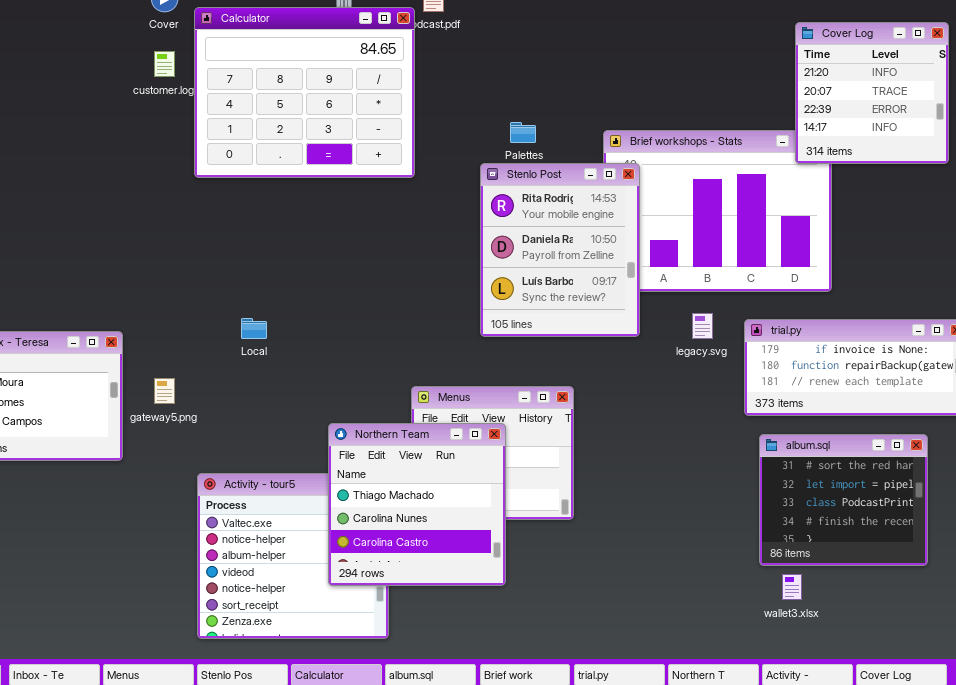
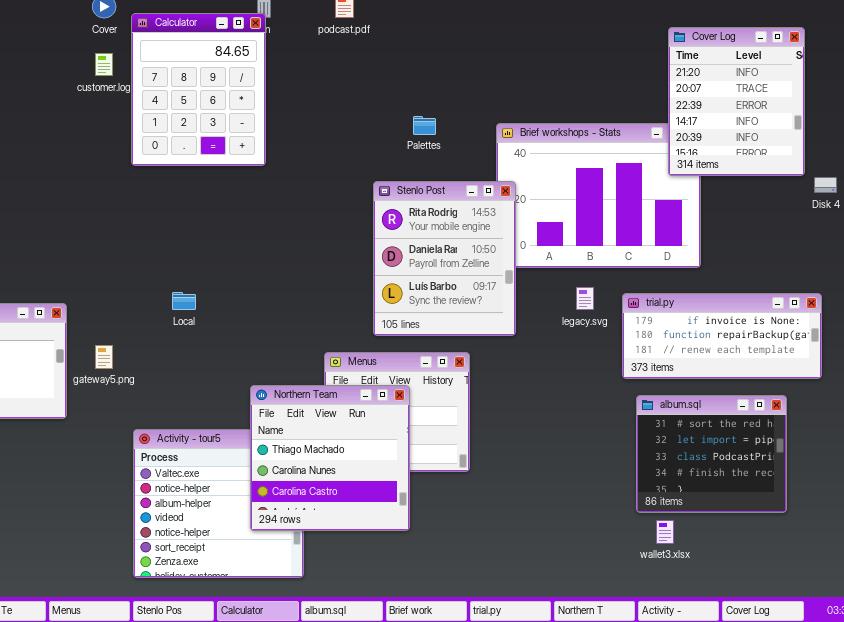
Calculator: [194,7,415,178] -> [131,13,266,166], resized
Cover Log: [795,22,949,164] -> [668,27,805,176], resized
Stenlo Post: [480,163,640,337] -> [373,181,516,336], moved

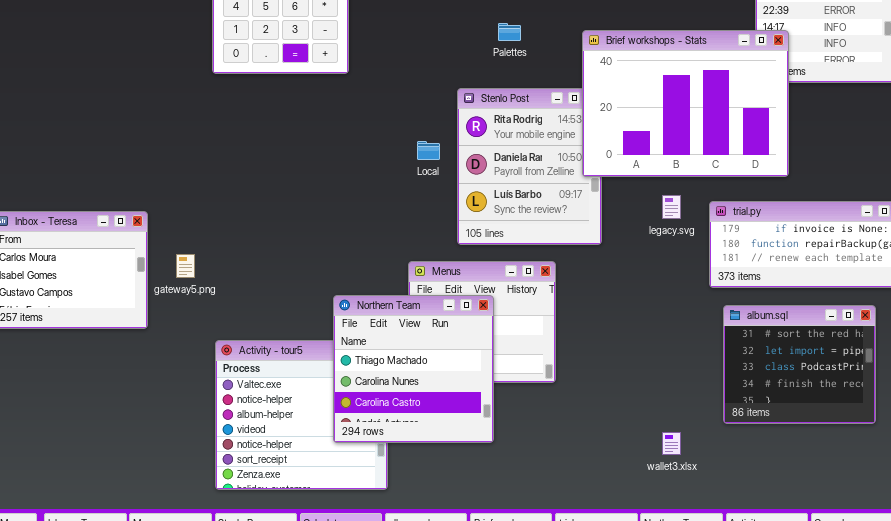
Brief workshops - Stats: [496,123,701,268] -> [582,30,789,177], raised
Local: [172,292,196,310] -> [417,141,440,160], moved
wallet3.xlsx: [656,520,674,544] -> [662,432,681,455], moved

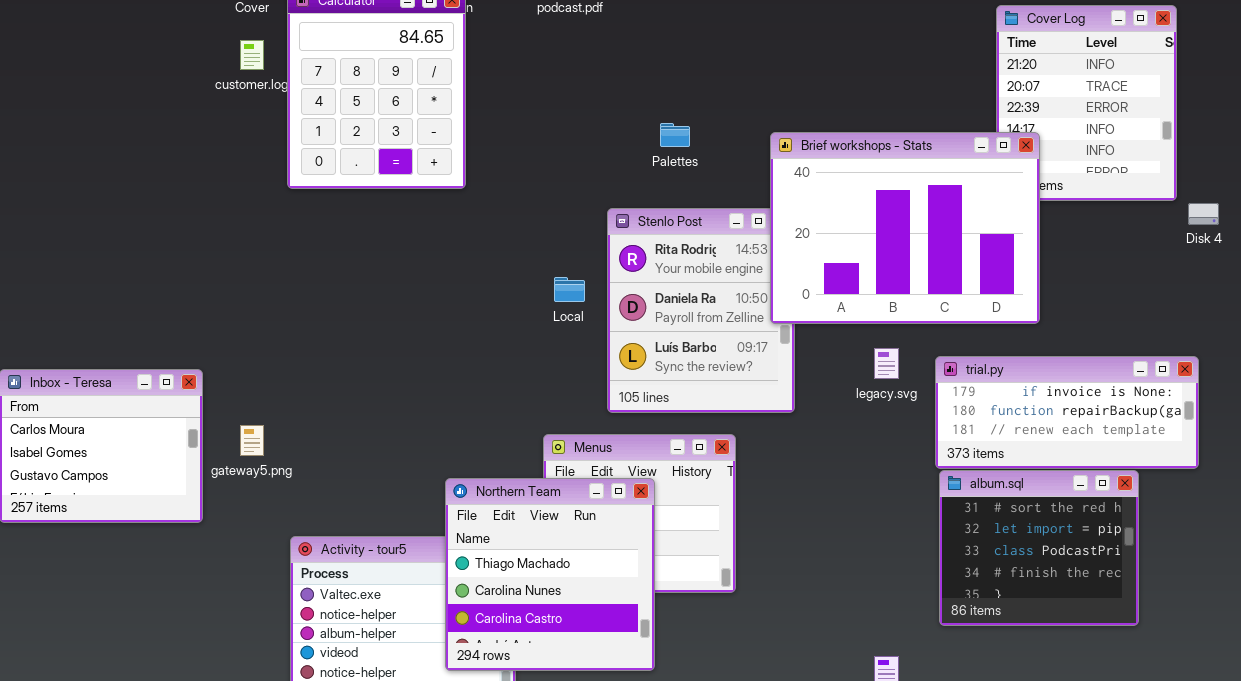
album.sql: [723,305,876,424] -> [939,470,1139,626], moved

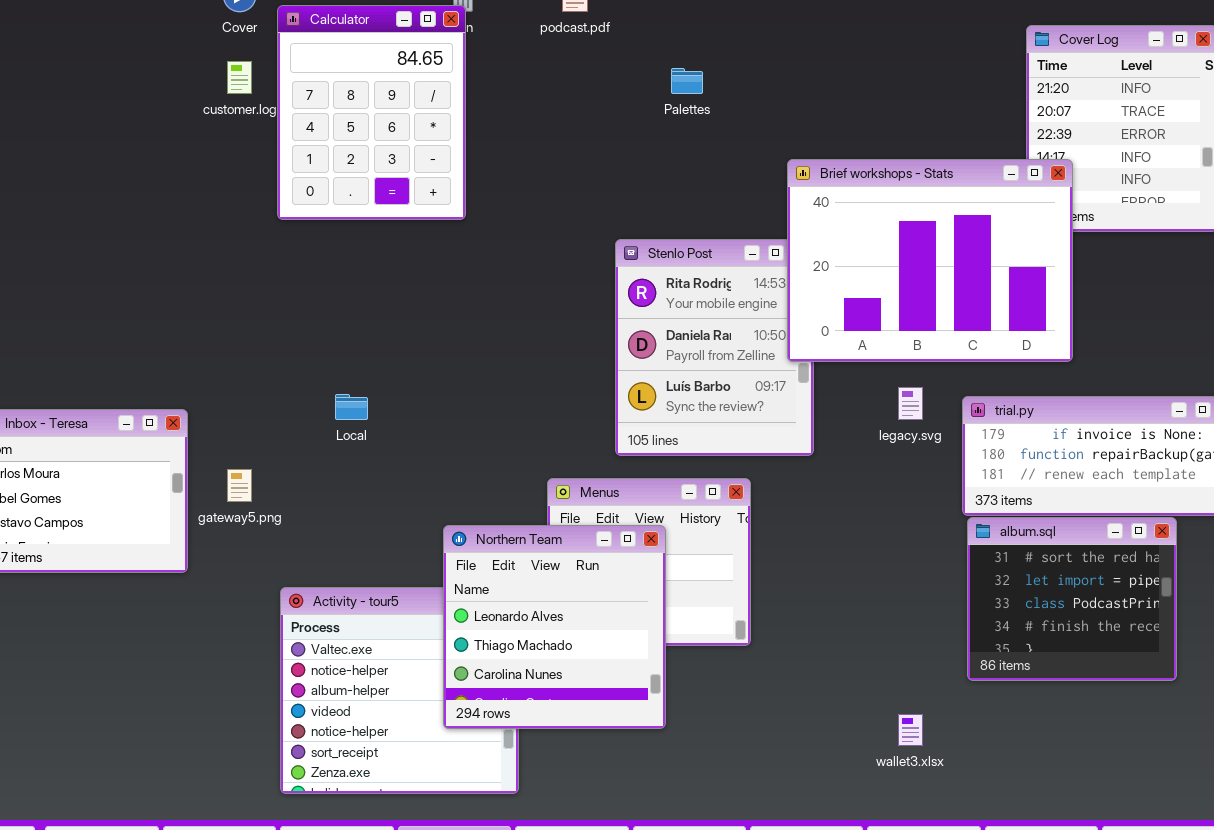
Palettes: [660,123,690,147] -> [671,68,703,94], moved
Local: [554,277,585,302] -> [335,394,368,420], moved
Northern Team: [445,478,655,671] -> [443,525,666,729], scrolled up 1 row

